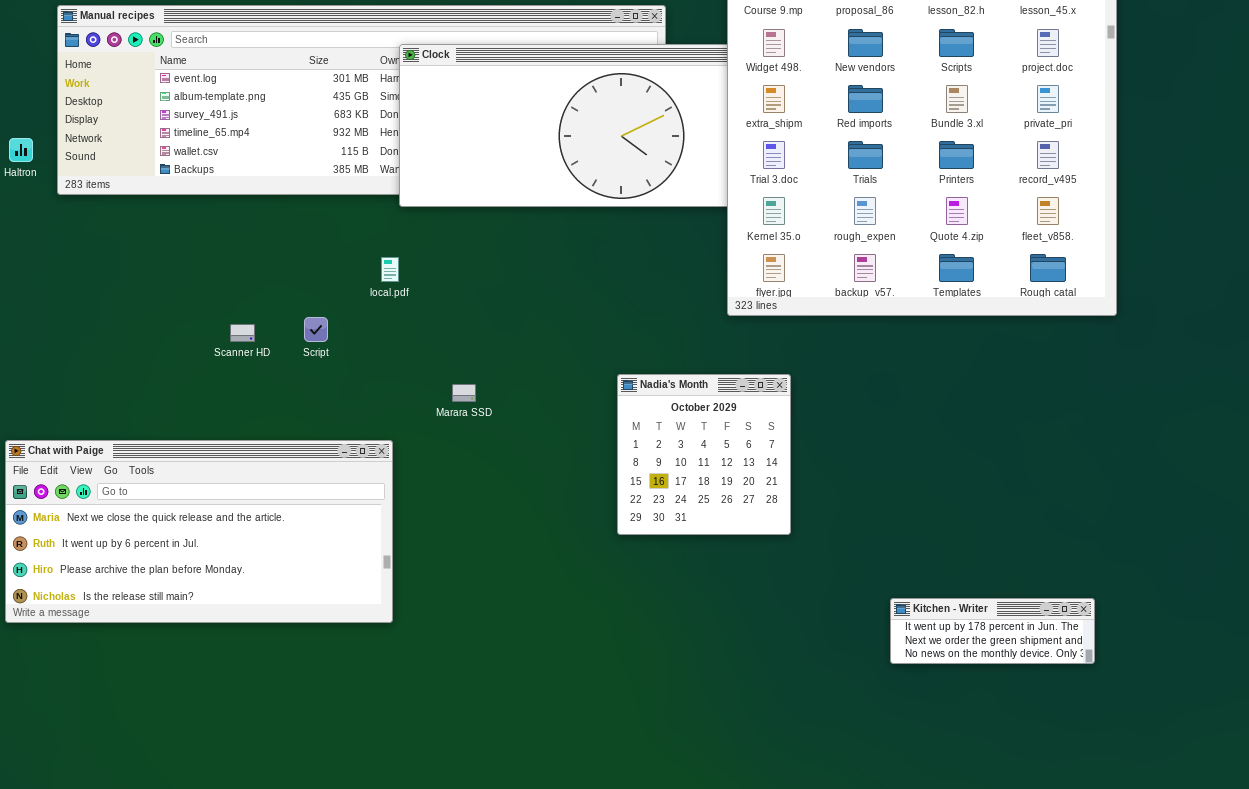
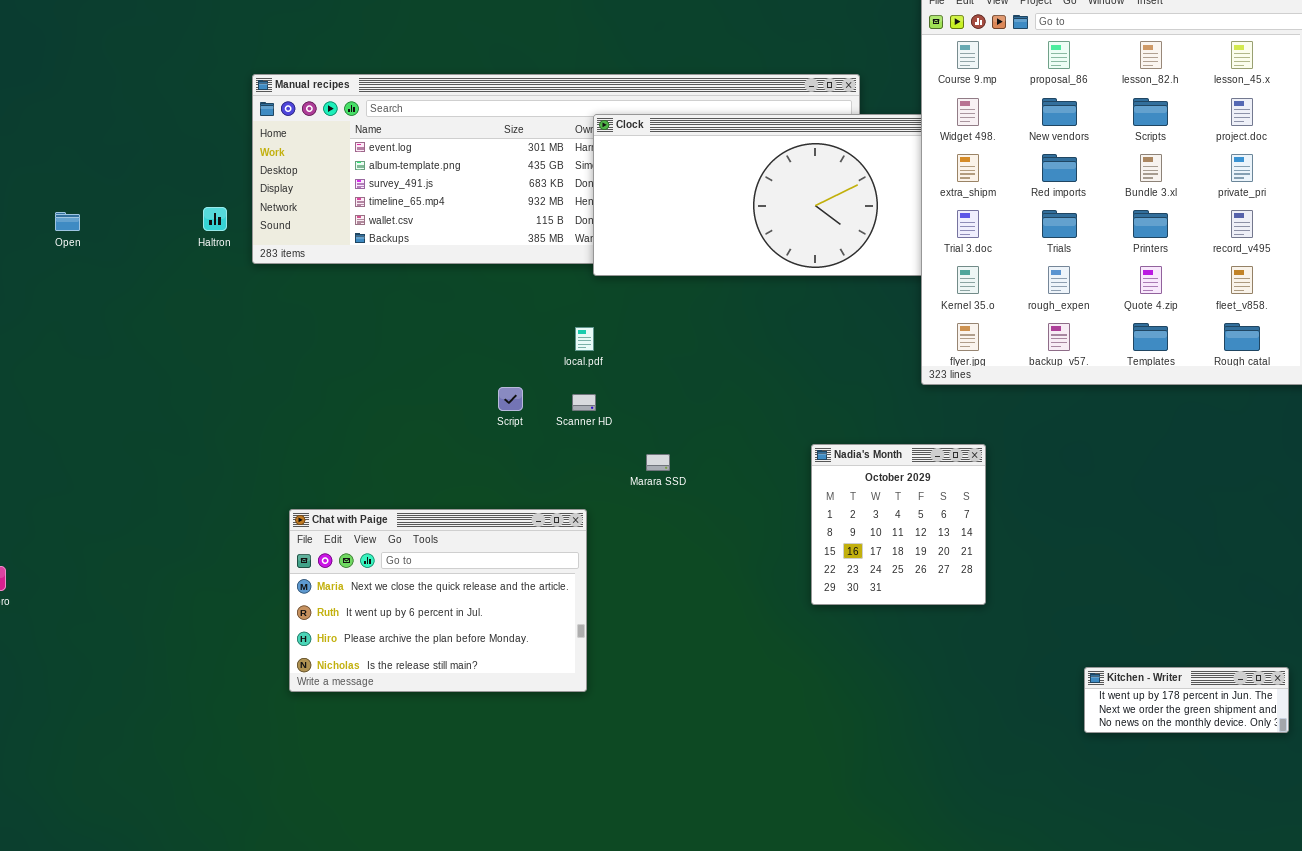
Scanner HD: [230,324,255,342] -> [572,394,596,411], moved
Chat with Paige: [5,440,393,623] -> [289,509,587,692], resized

